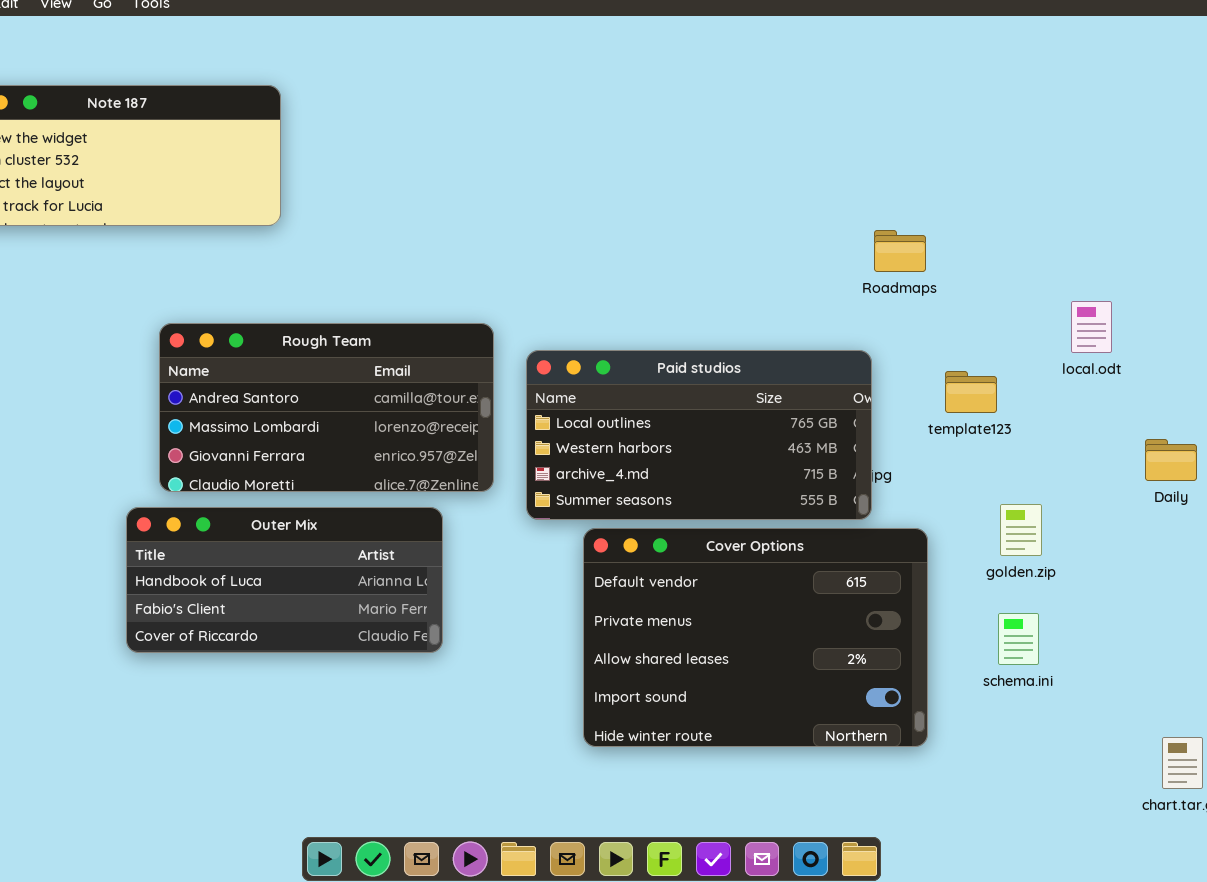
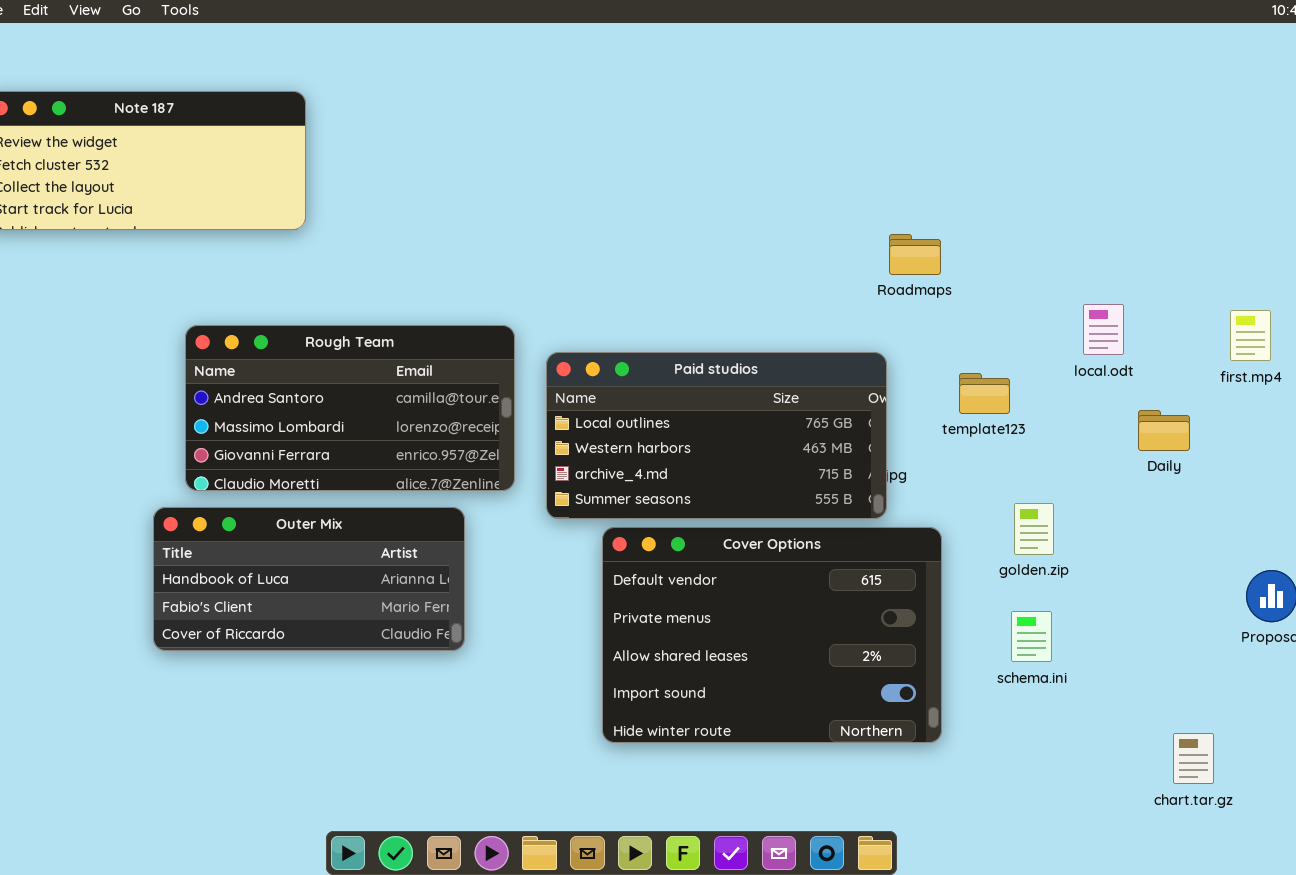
Daily: [1145,439,1197,481] -> [1138,410,1190,451], moved

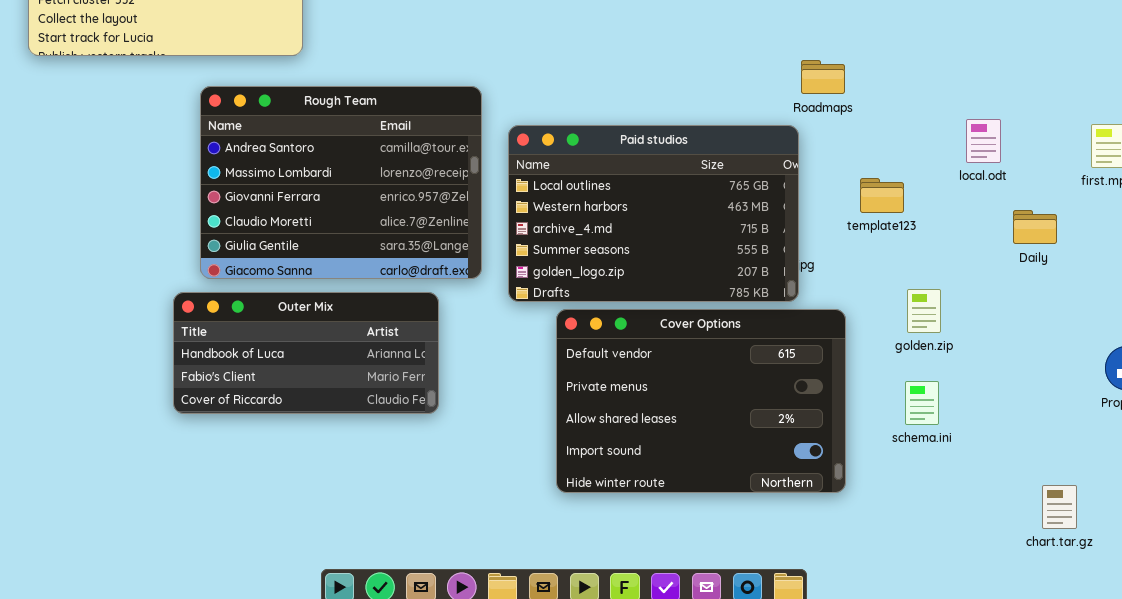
Rough Team: [185,325,515,491] -> [200,86,482,279], resized
Paid studios: [546,352,887,519] -> [508,125,799,302], resized

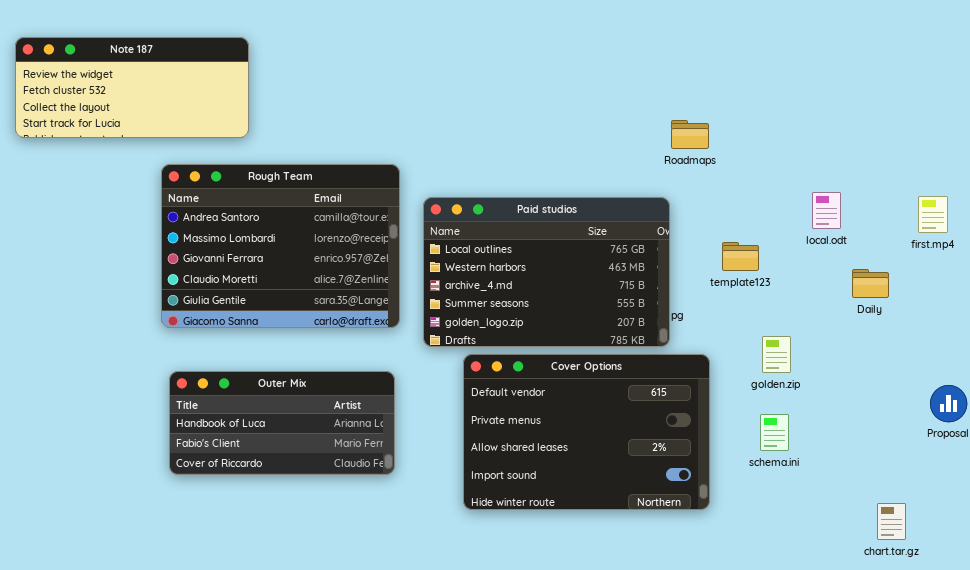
Roadmaps: [801,60,845,94] -> [671,120,709,149], moved
Outer Mix: [173,292,439,414] -> [169,371,395,475], moved

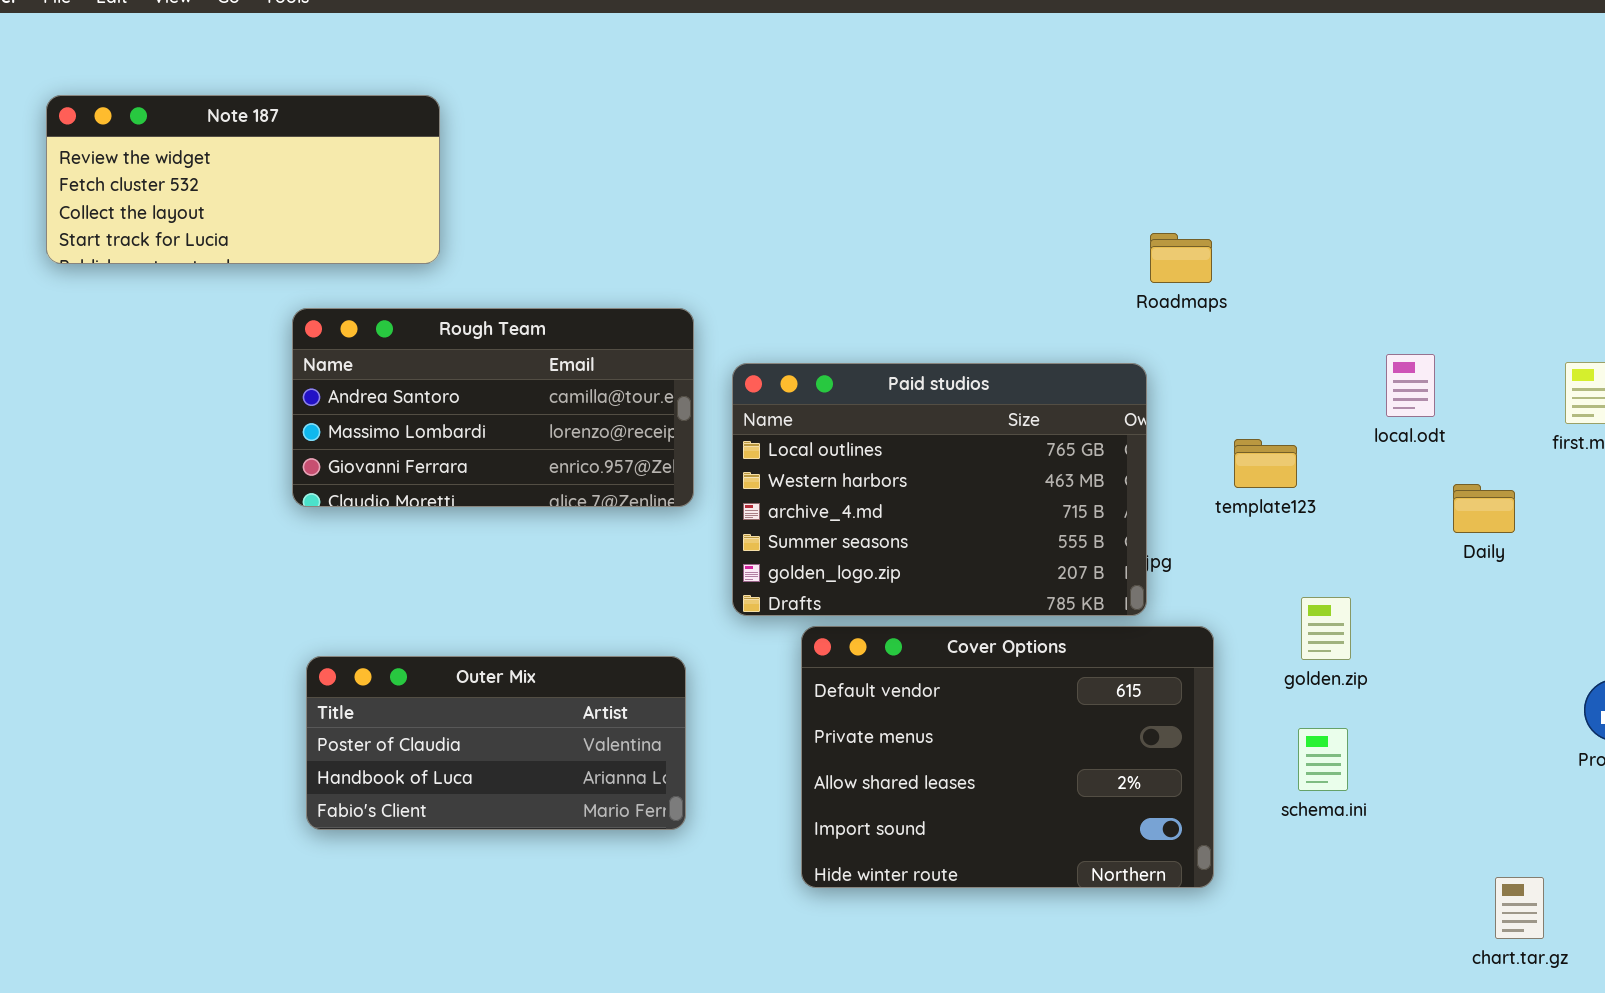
Rough Team: [161,164,400,328] -> [292,308,694,507], resized
Outer Mix: [169,371,395,475] -> [306,656,686,830], scrolled up 1 row

